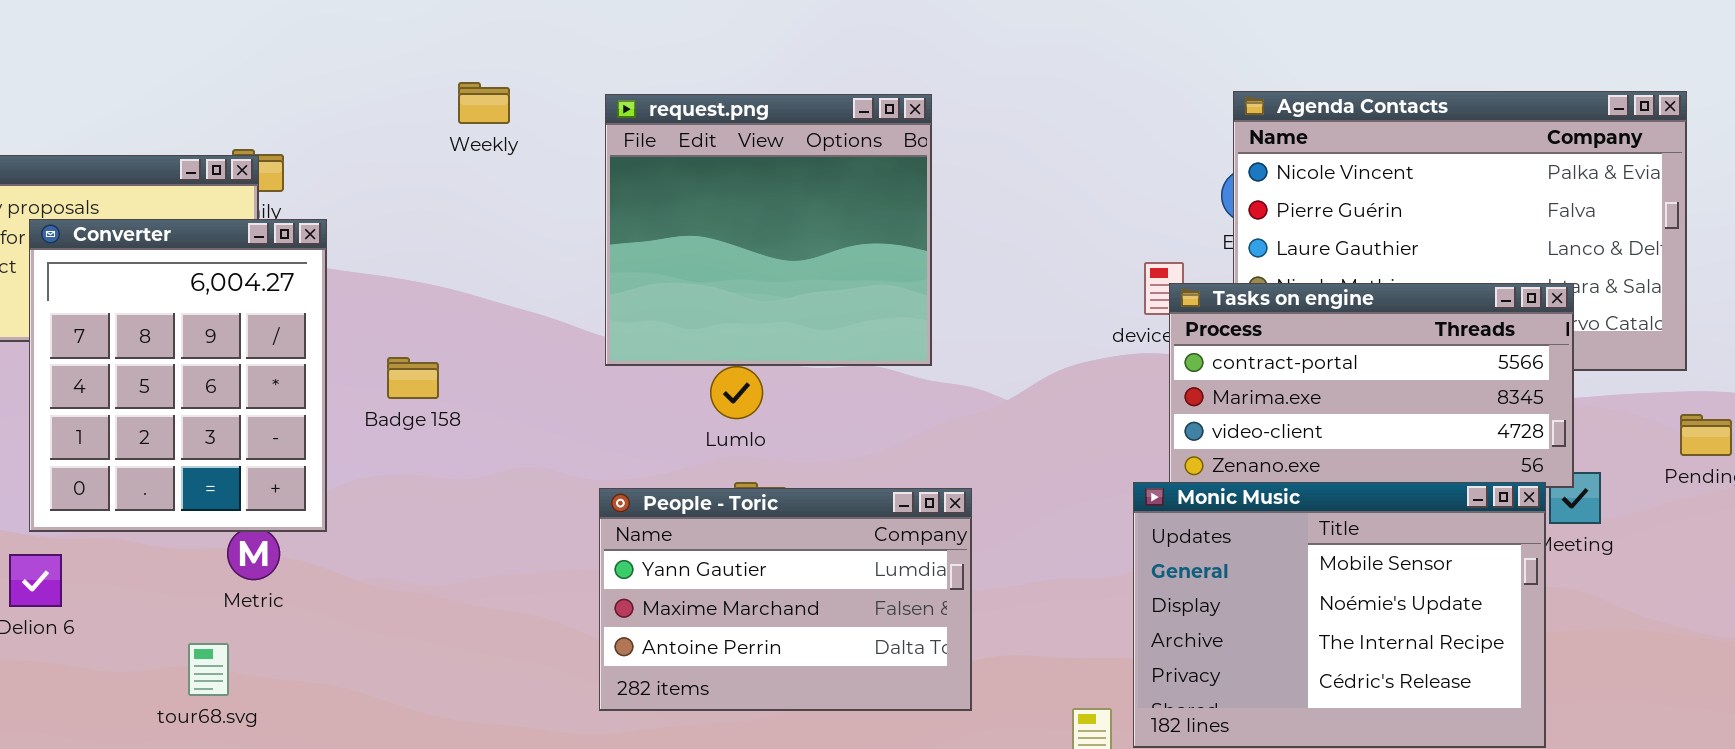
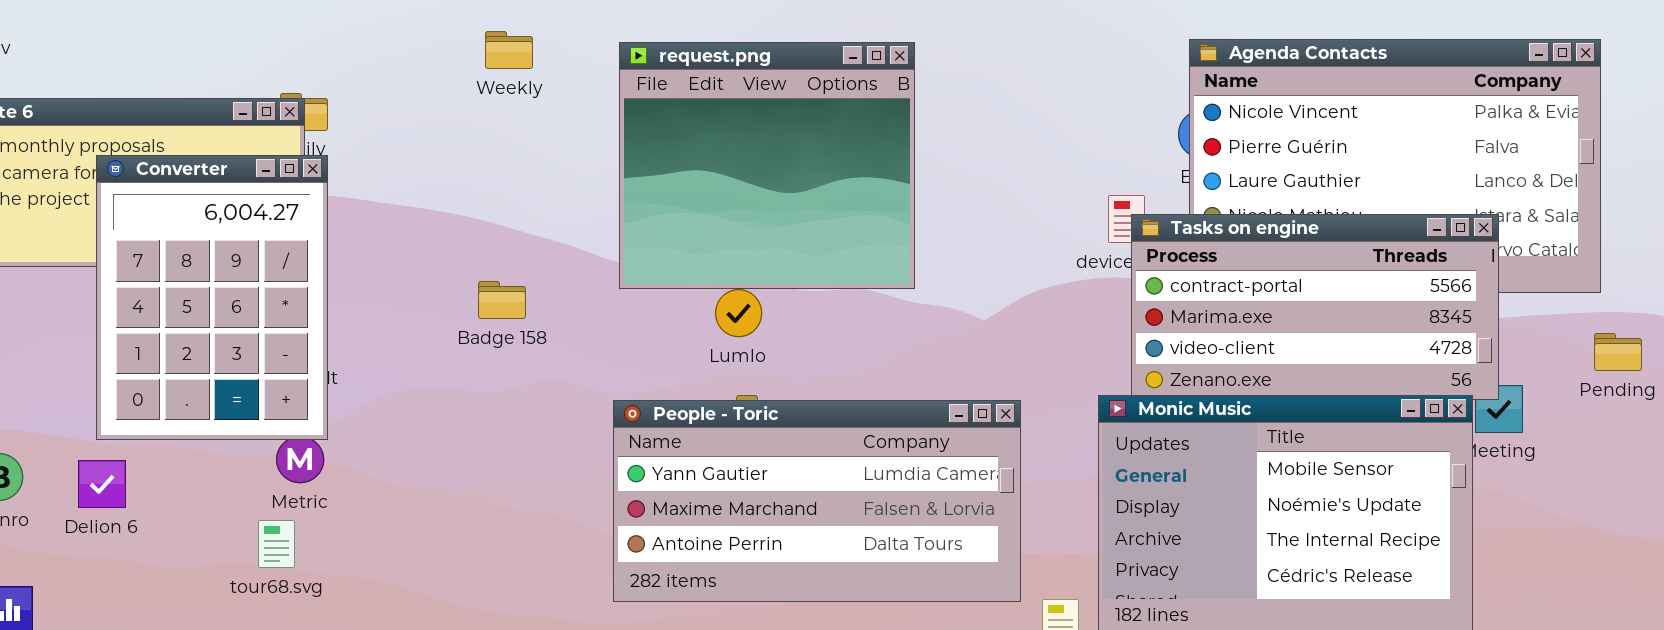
Converter: [29,219,327,532] -> [96,155,328,440], resized
Badge 158: [387,357,439,399] -> [478,281,526,319], moved
People - Toric: [599,488,972,711] -> [613,400,1021,602], resized
tour68.svg: [188,643,229,696] -> [258,520,295,568], moved

